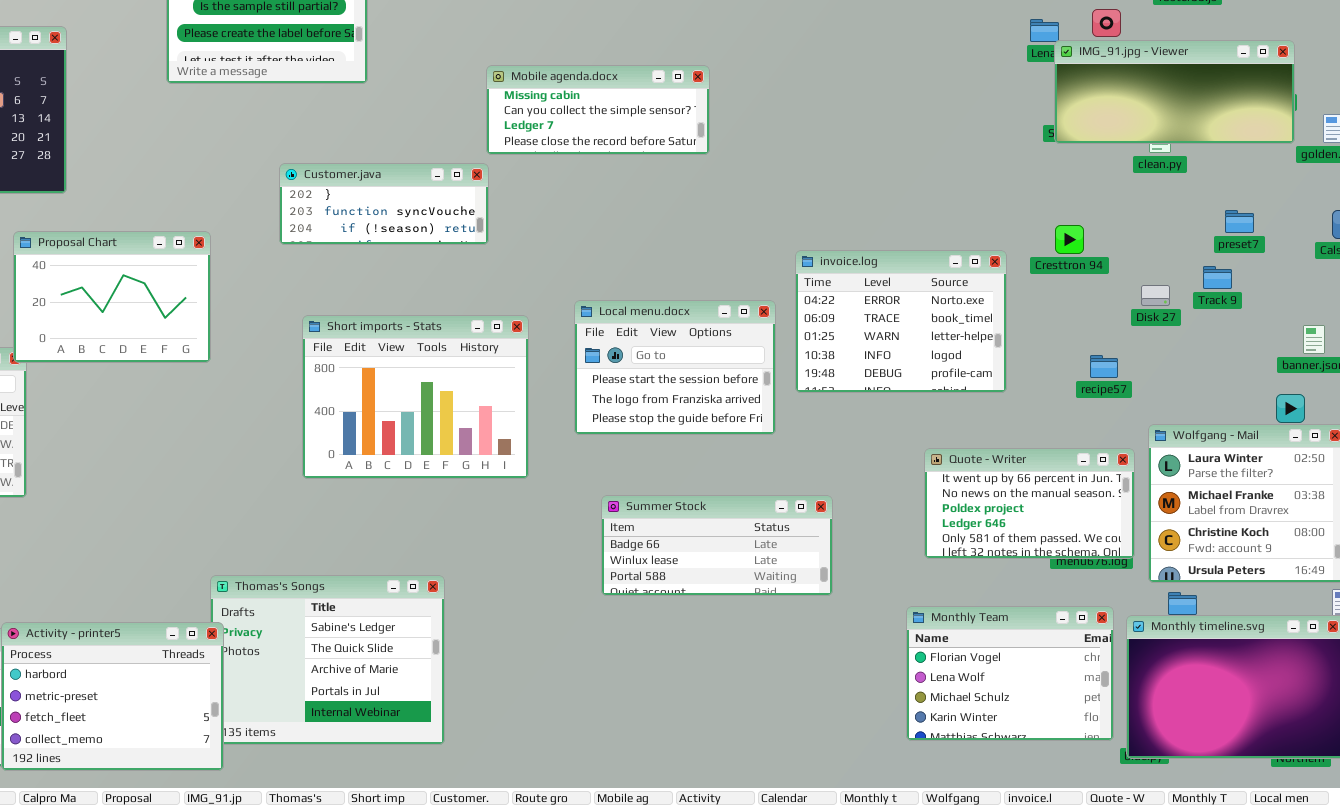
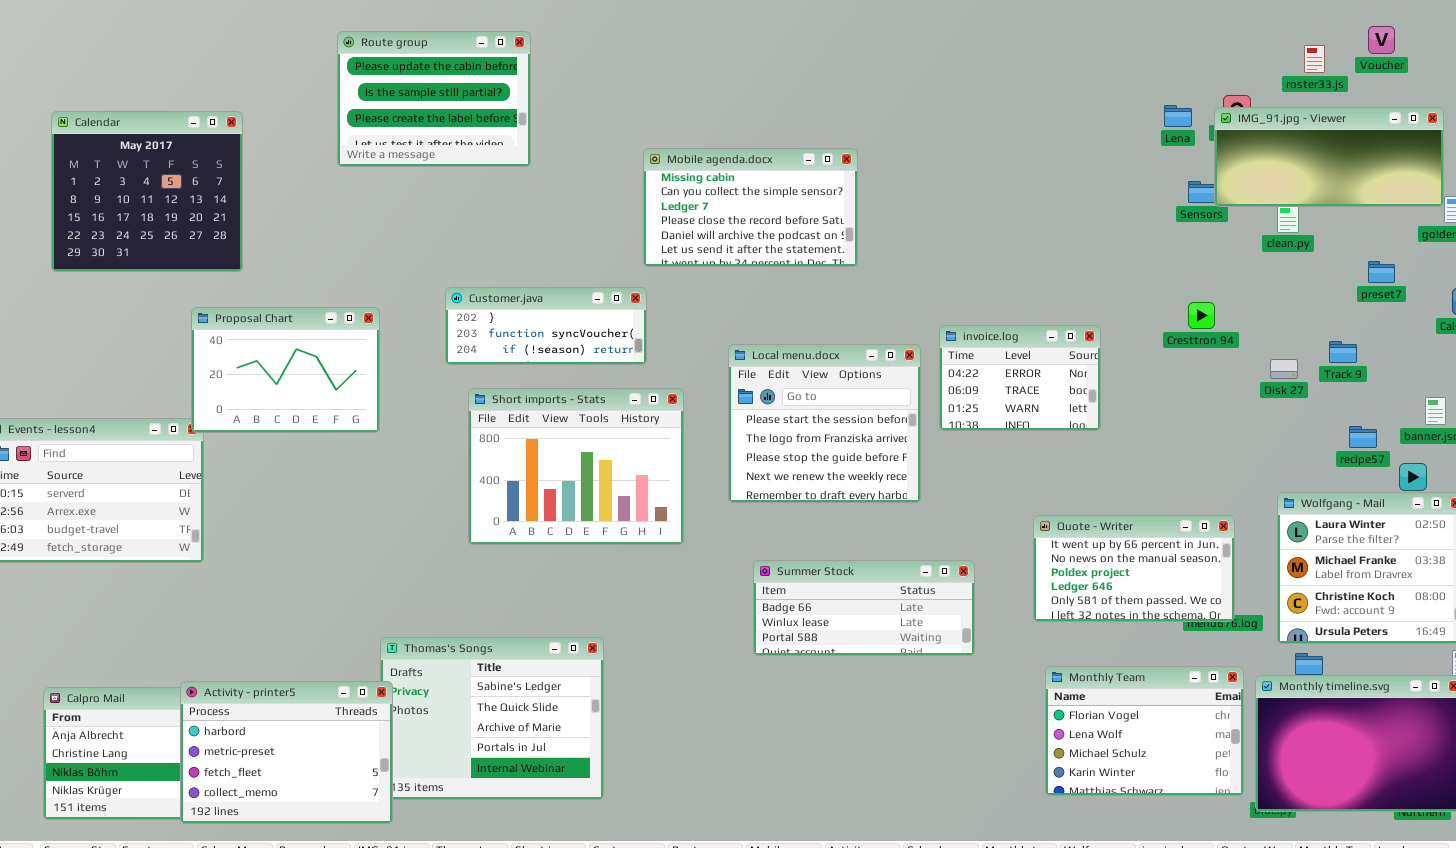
IMG_91.jpg - Viewer: [1054,40,1295,144] -> [1214,107,1444,207], moved
Mobile agenda.docx: [486,65,710,155] -> [643,148,858,267], resized
Customer.java: [279,163,489,245] -> [445,287,647,365], moved
preset7: [1225,210,1254,233] -> [1368,261,1395,283], moved
invoice.log: [795,250,1007,393] -> [939,325,1101,431], resized
Local menu.docx: [574,300,776,435] -> [728,344,921,503], resized
recipe57: [1090,355,1118,378] -> [1349,426,1377,448], moved
Quote - Writer: [924,448,1135,559] -> [1033,515,1235,622], moved

